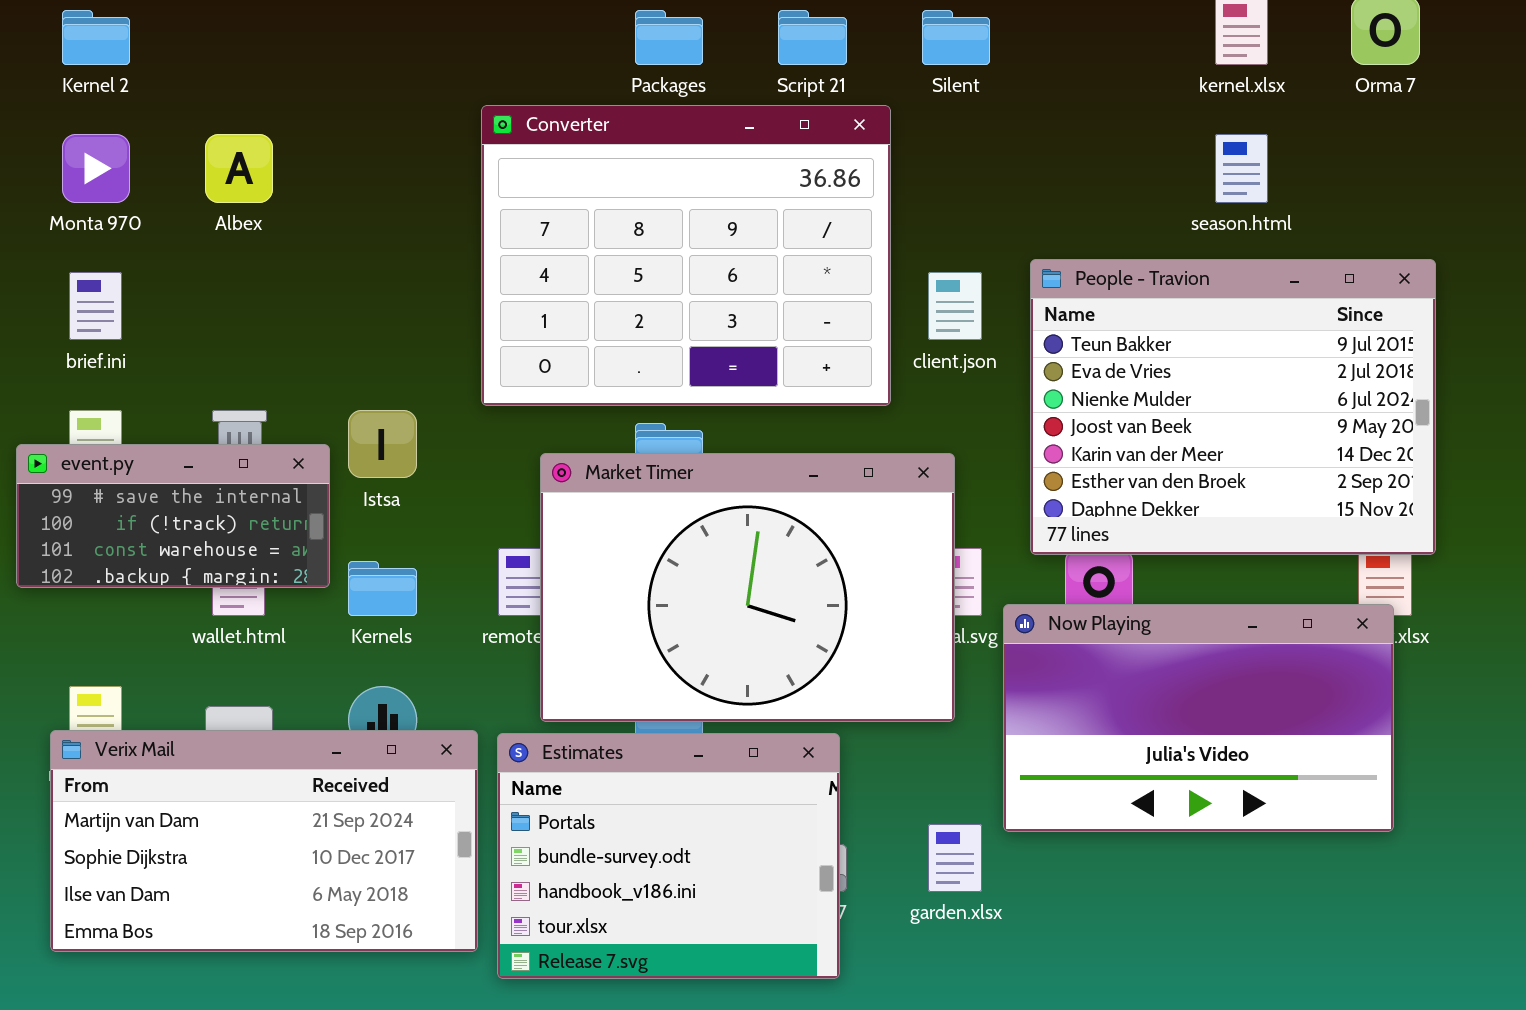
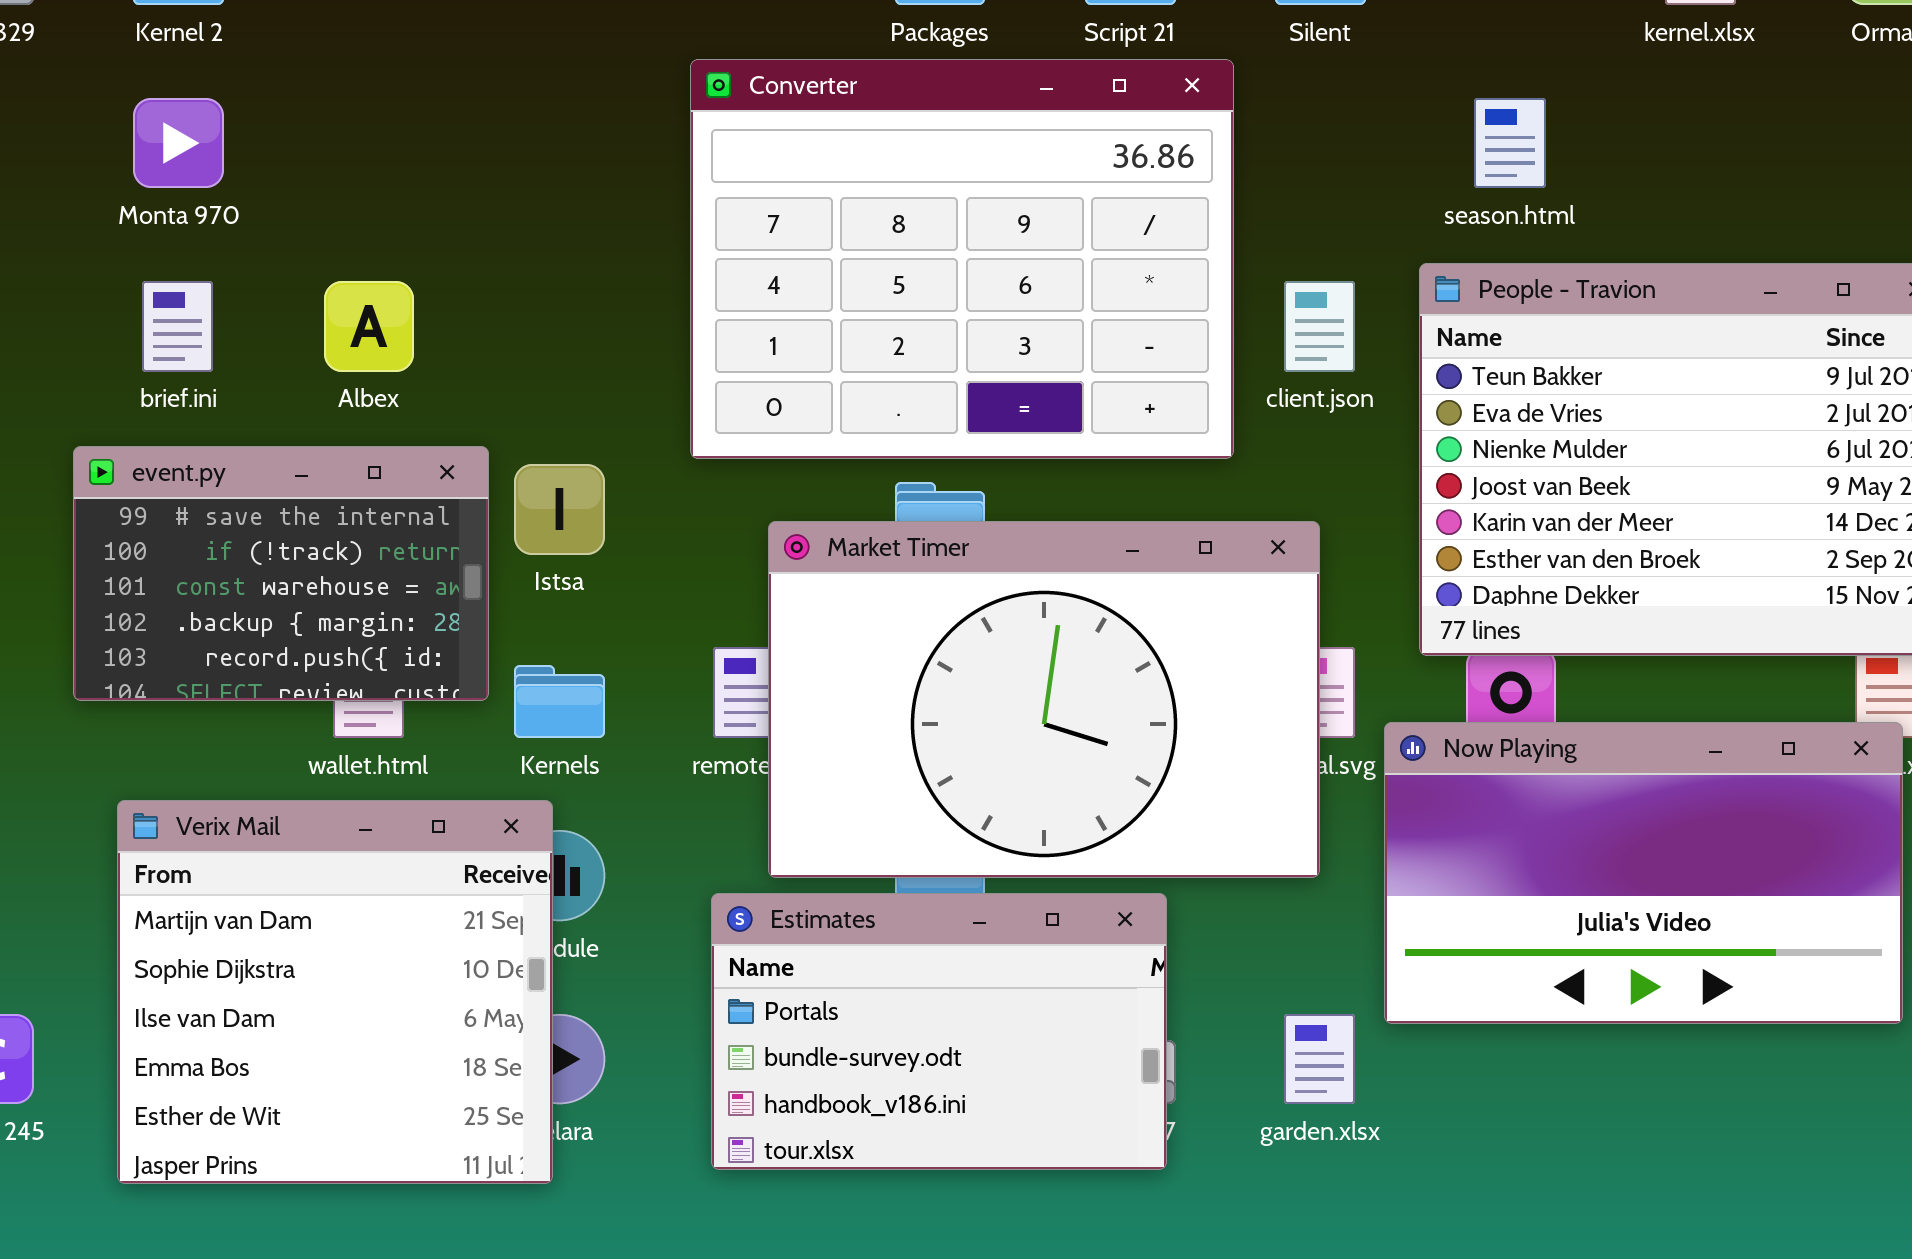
Albex: [205,134,273,203] -> [324,281,414,372], moved
season.html: [1215,134,1268,203] -> [1474,98,1546,188], moved
event.py: [16,444,330,588] -> [73,446,489,701], resized
Verix Mail: [50,730,478,952] -> [117,800,553,1184], resized
Estimates: [497,733,840,979] -> [711,893,1167,1170], resized

